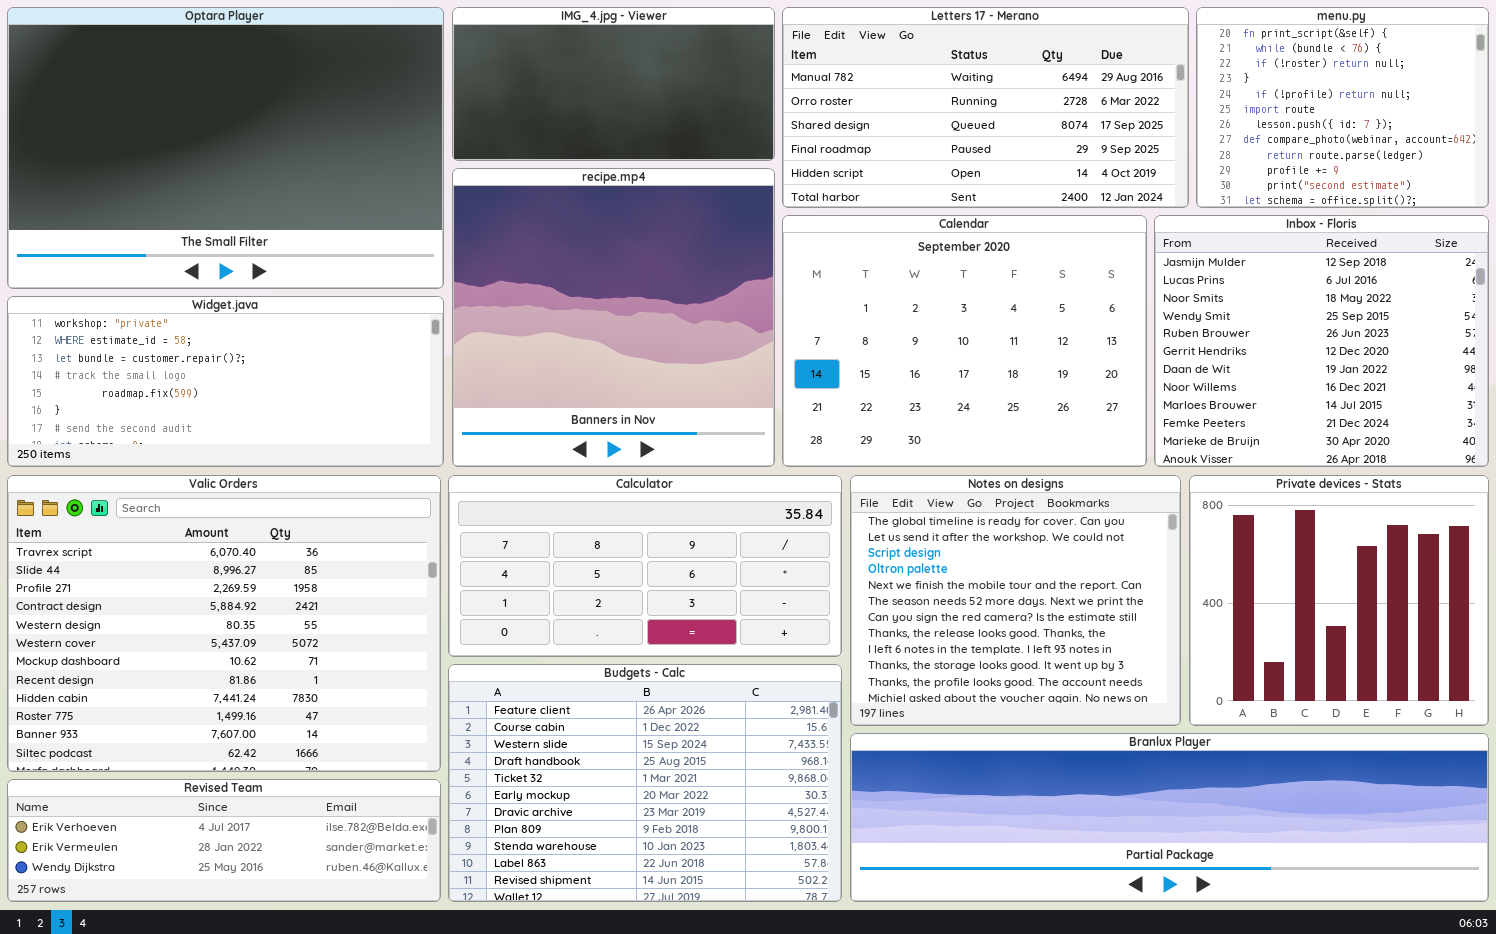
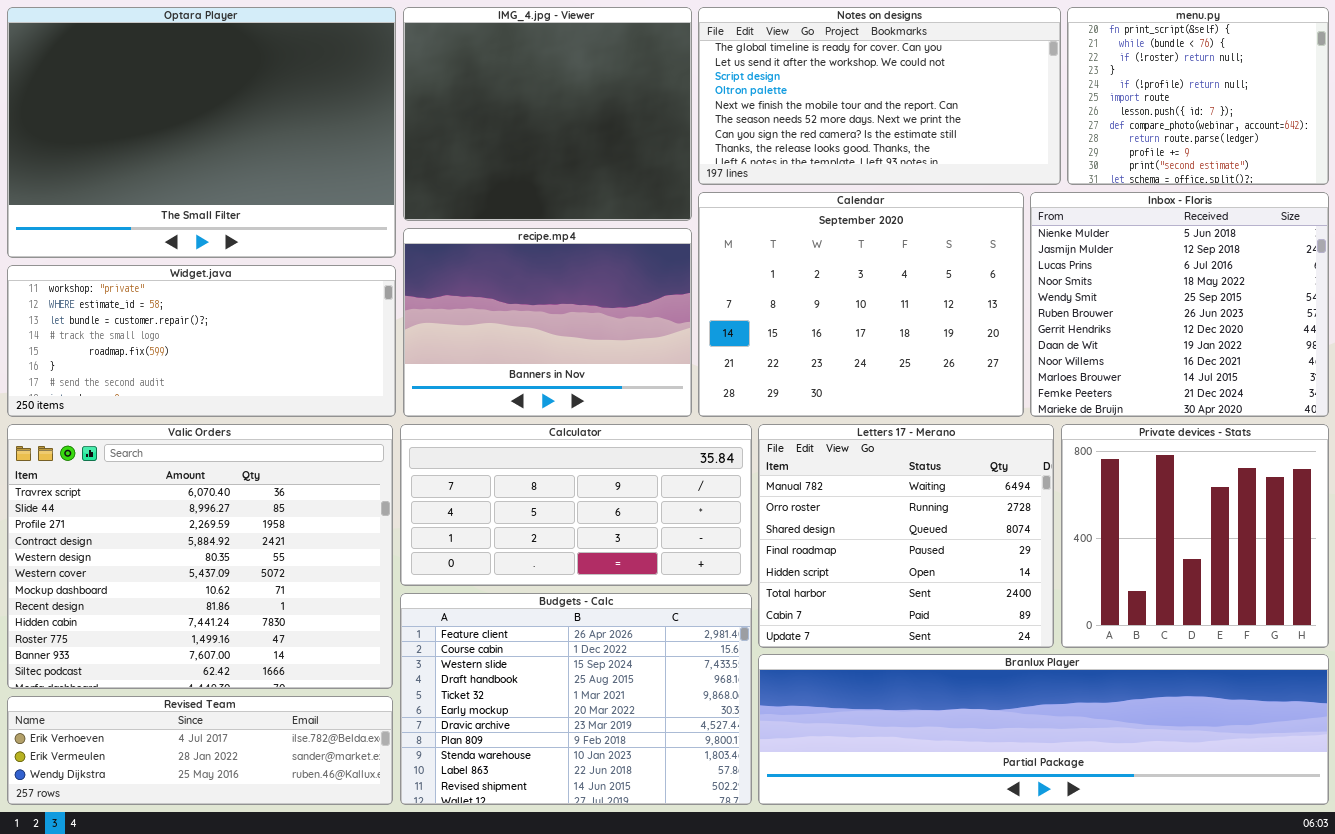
IMG_4.jpg - Viewer: [452,7,775,161] -> [403,7,692,221], resized
Letters 17 - Merano: [782,7,1189,208] -> [758,424,1054,648], moved, resized
recipe.mp4: [452,168,775,467] -> [403,228,692,417], resized
Inbox - Floris: [1154,215,1489,467] -> [1030,192,1329,417], scrolled up 1 row
Notes on designs: [850,475,1181,726] -> [698,7,1061,185], moved, resized

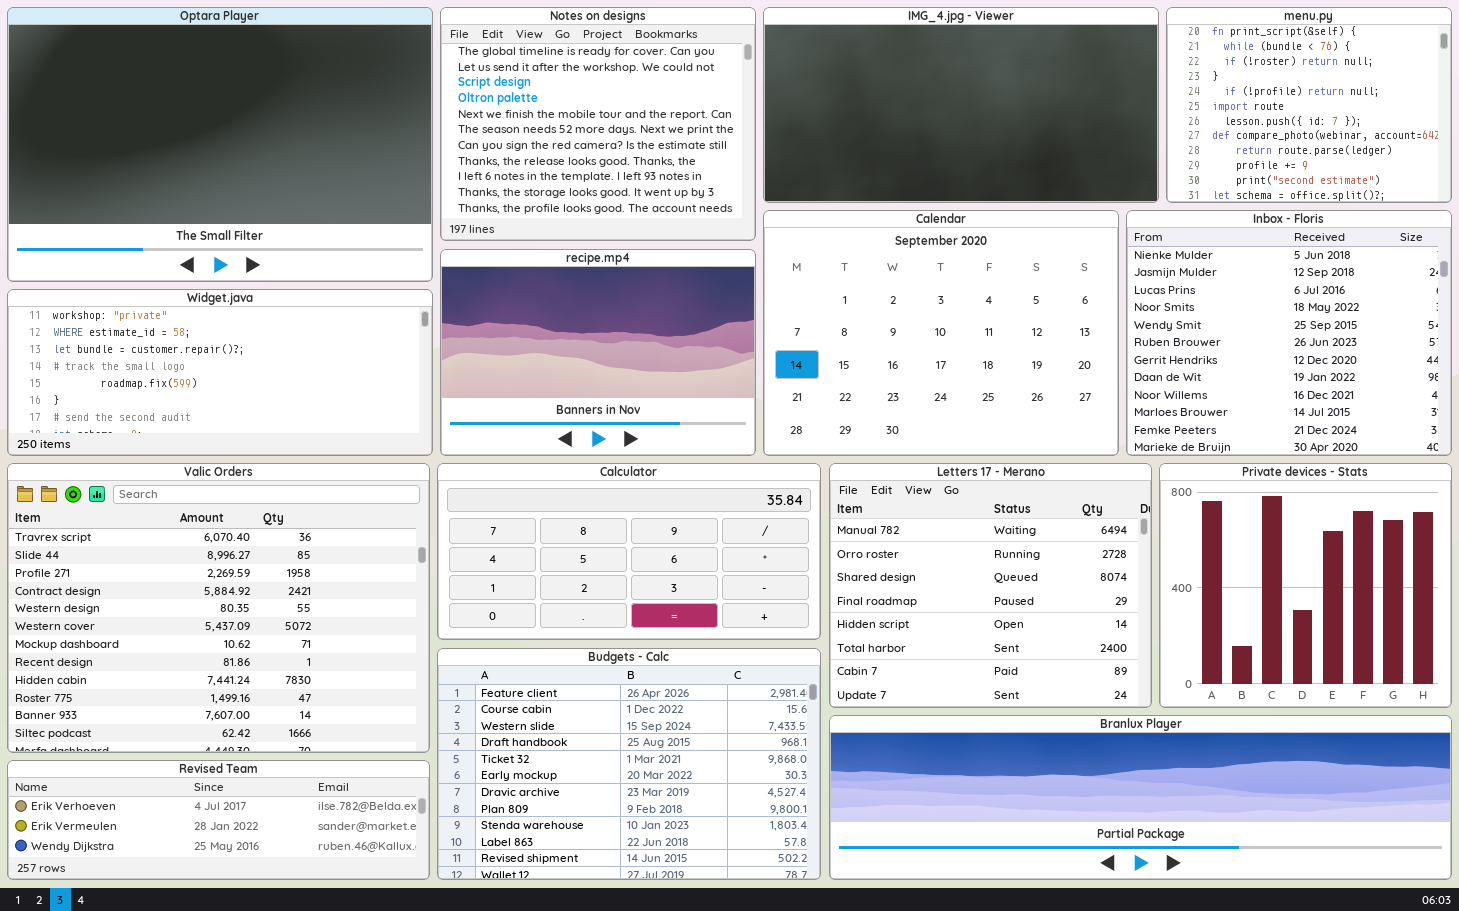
IMG_4.jpg - Viewer: [403,7,692,221] -> [763,7,1159,203], moved, resized
Notes on designs: [698,7,1061,185] -> [440,7,756,241], moved, resized

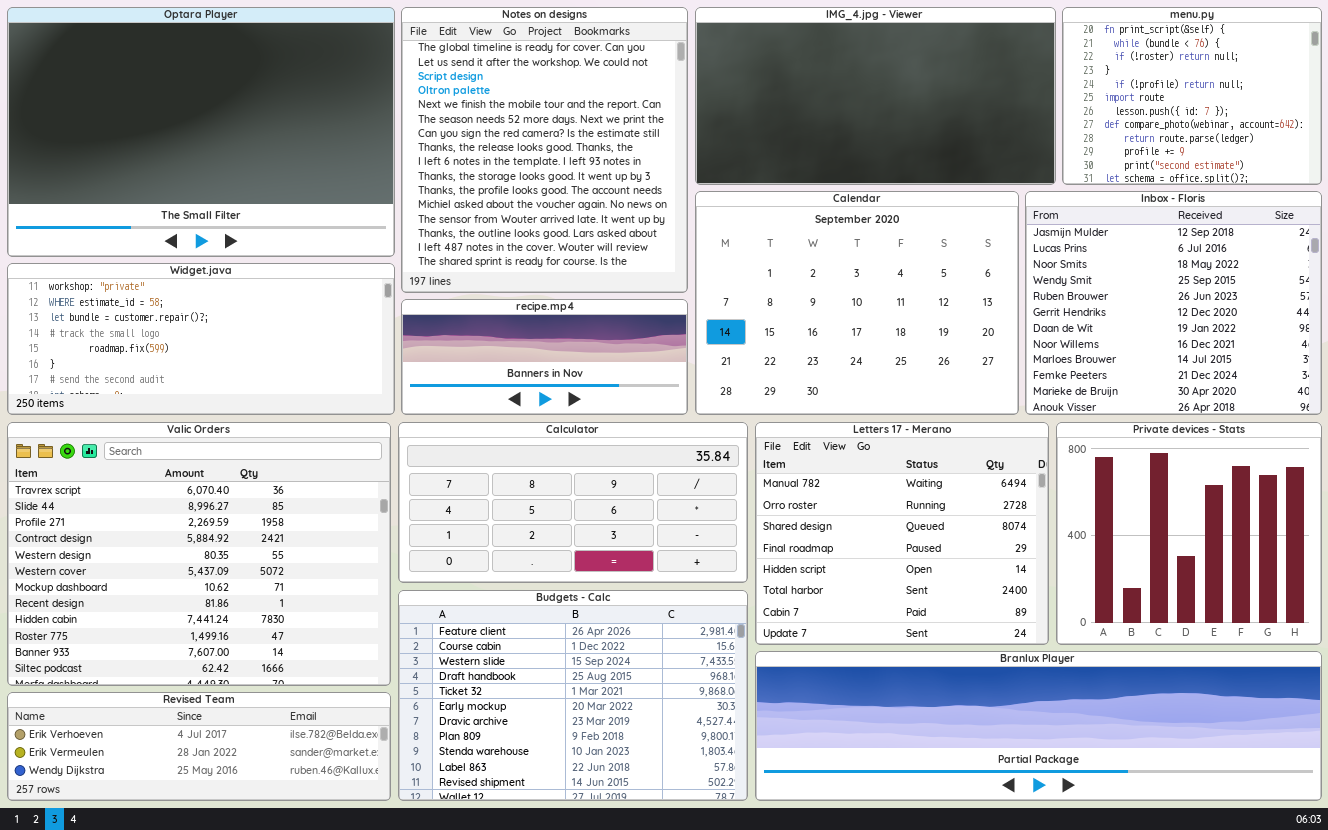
Notes on designs: [440,7,756,241] -> [401,7,688,293], resized
Inbox - Floris: [1126,210,1452,456] -> [1025,191,1322,415], scrolled down 1 row
recipe.mp4: [440,249,756,456] -> [401,299,688,415], resized

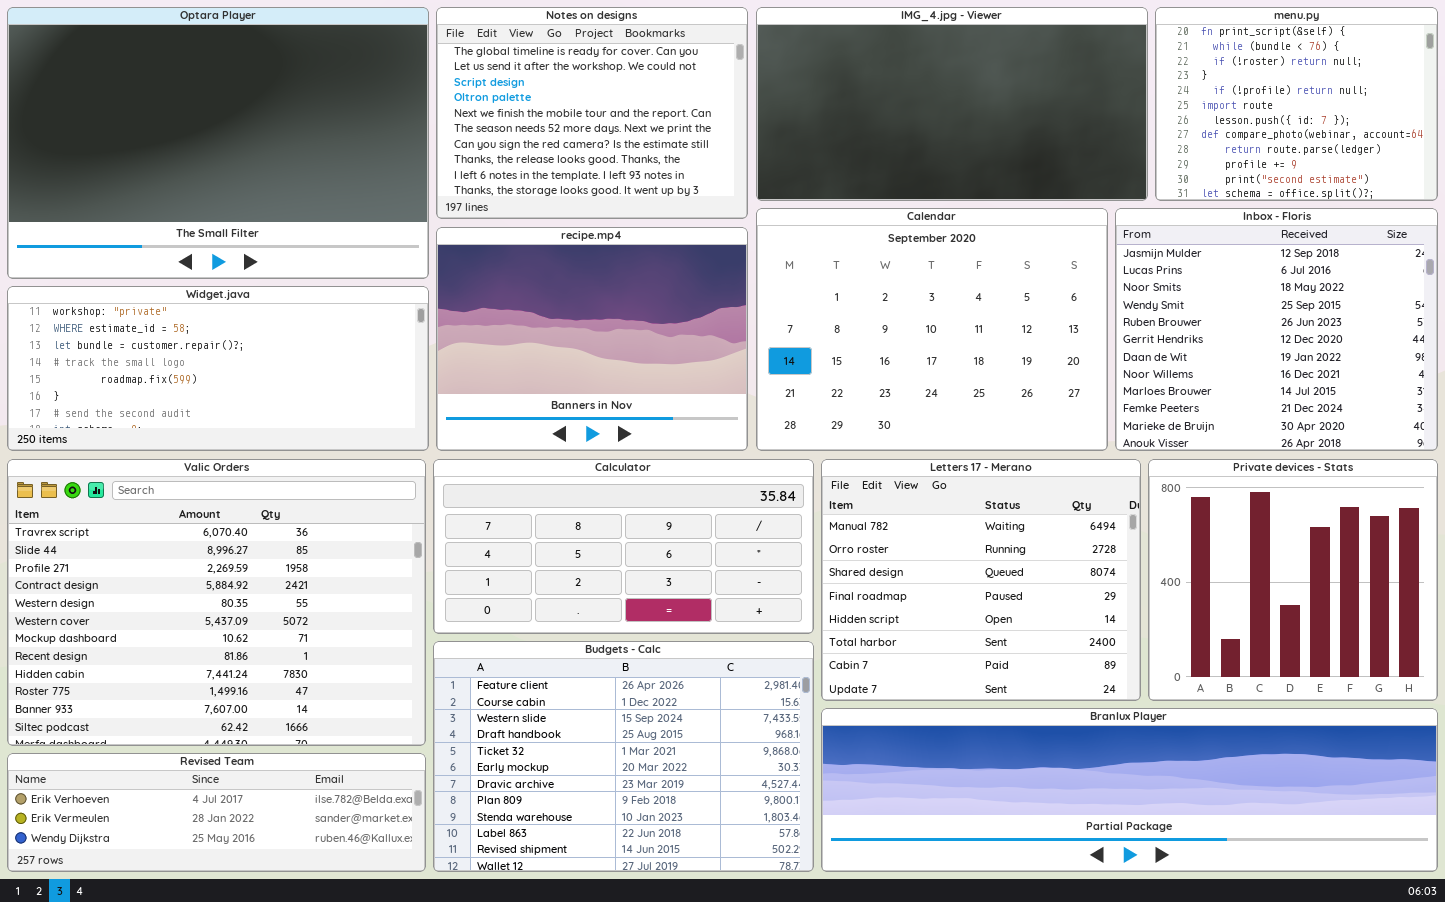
Notes on designs: [401,7,688,293] -> [436,7,748,219], resized
recipe.mp4: [401,299,688,415] -> [436,227,748,451], resized

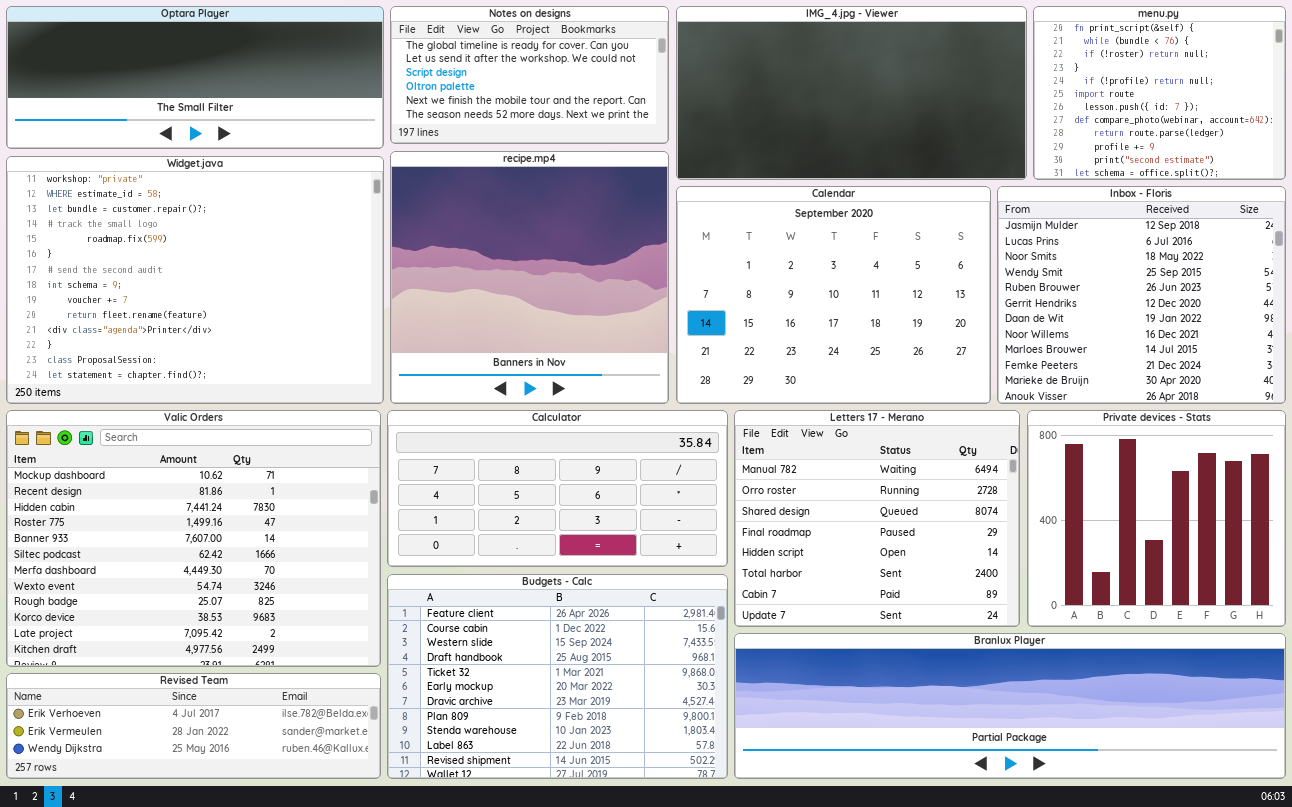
Optara Player: [7,7,429,279] -> [6,6,384,149], resized
Notes on designs: [436,7,748,219] -> [390,6,669,144], resized
recipe.mp4: [436,227,748,451] -> [390,151,669,404], resized
Widget.java: [7,286,429,451] -> [6,156,384,404], resized
Valic Orders: [7,459,426,746] -> [6,410,381,667], scrolled down 6 rows

